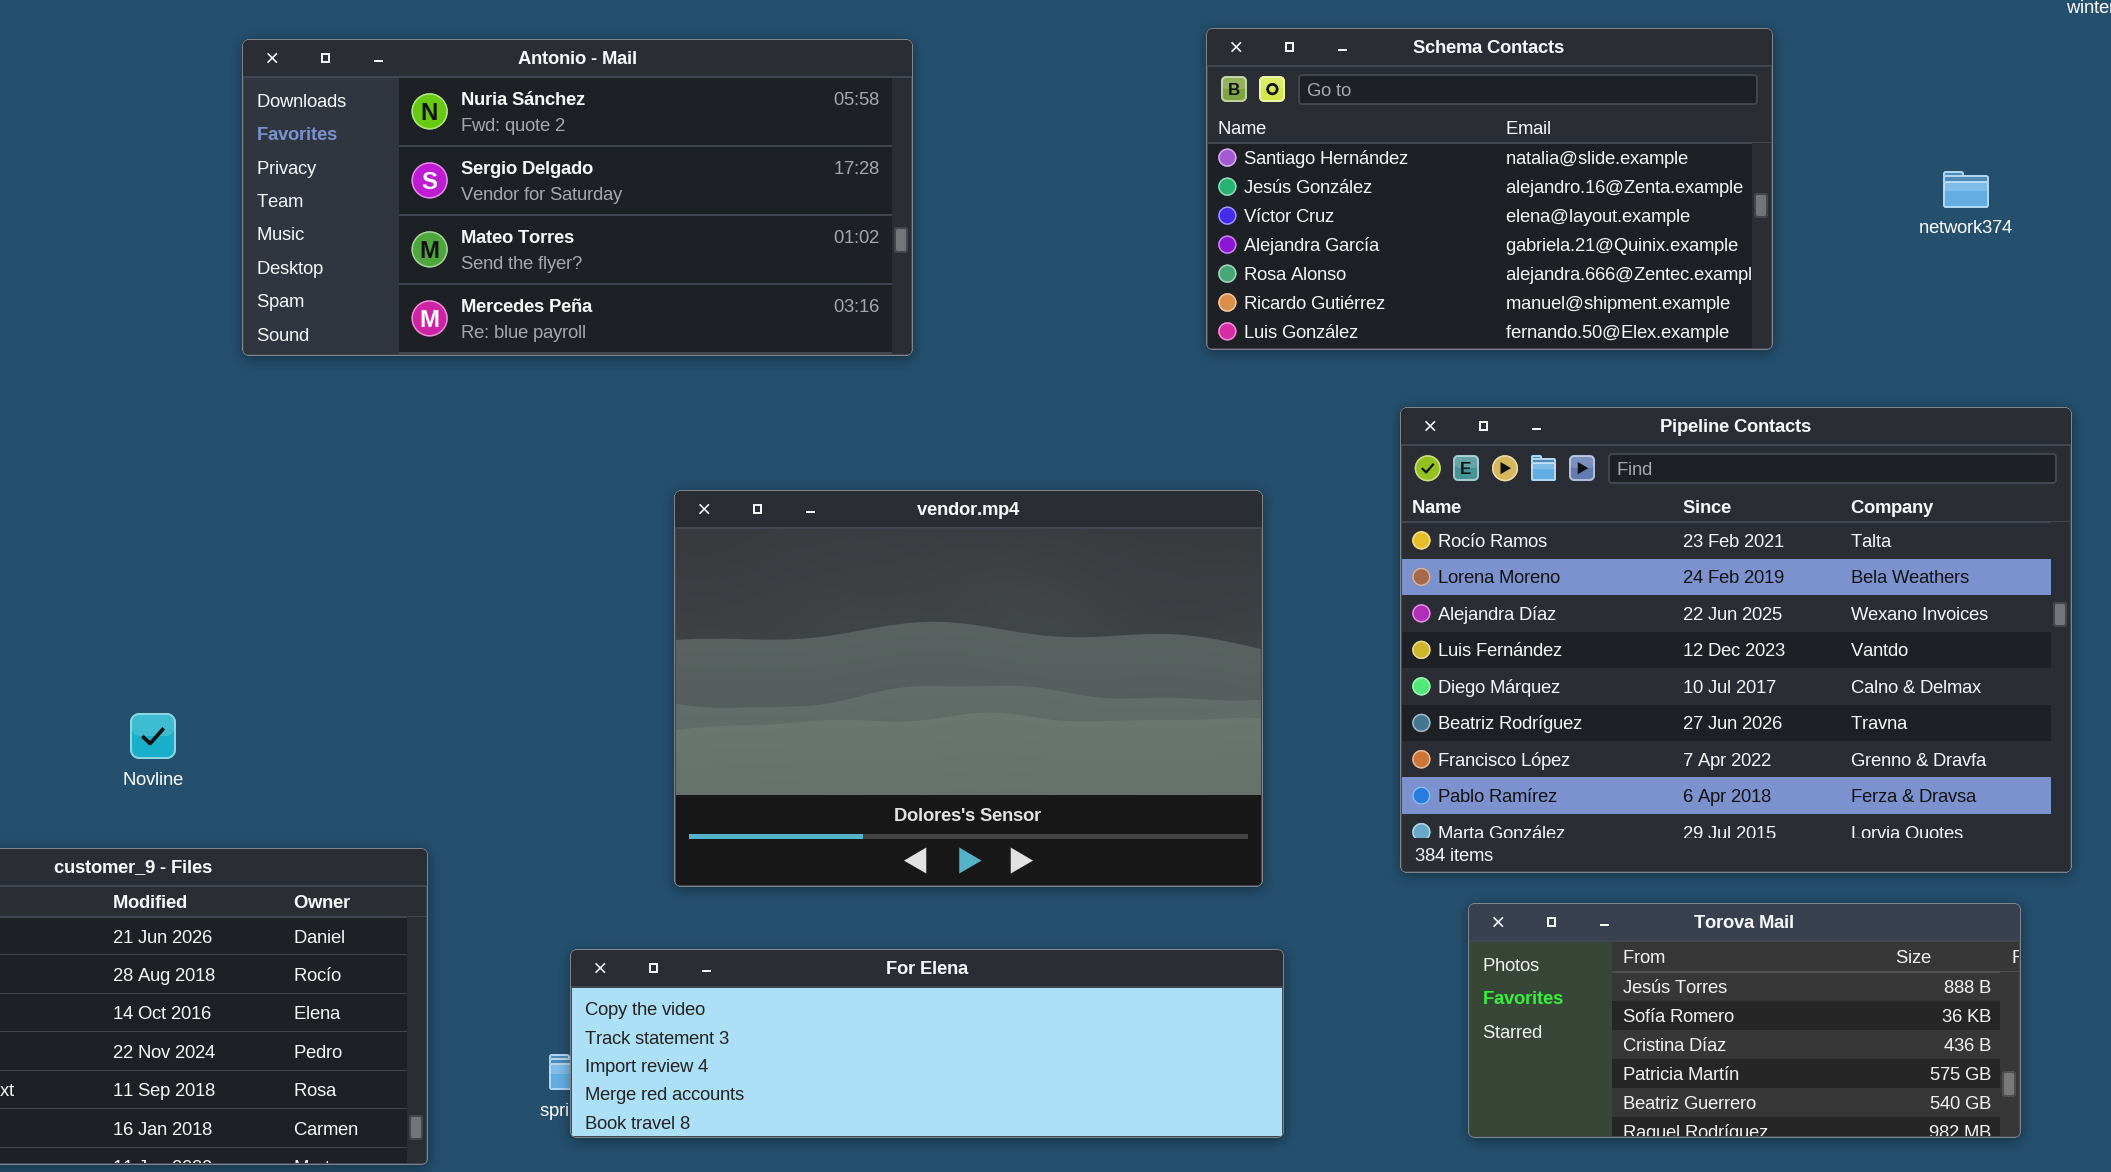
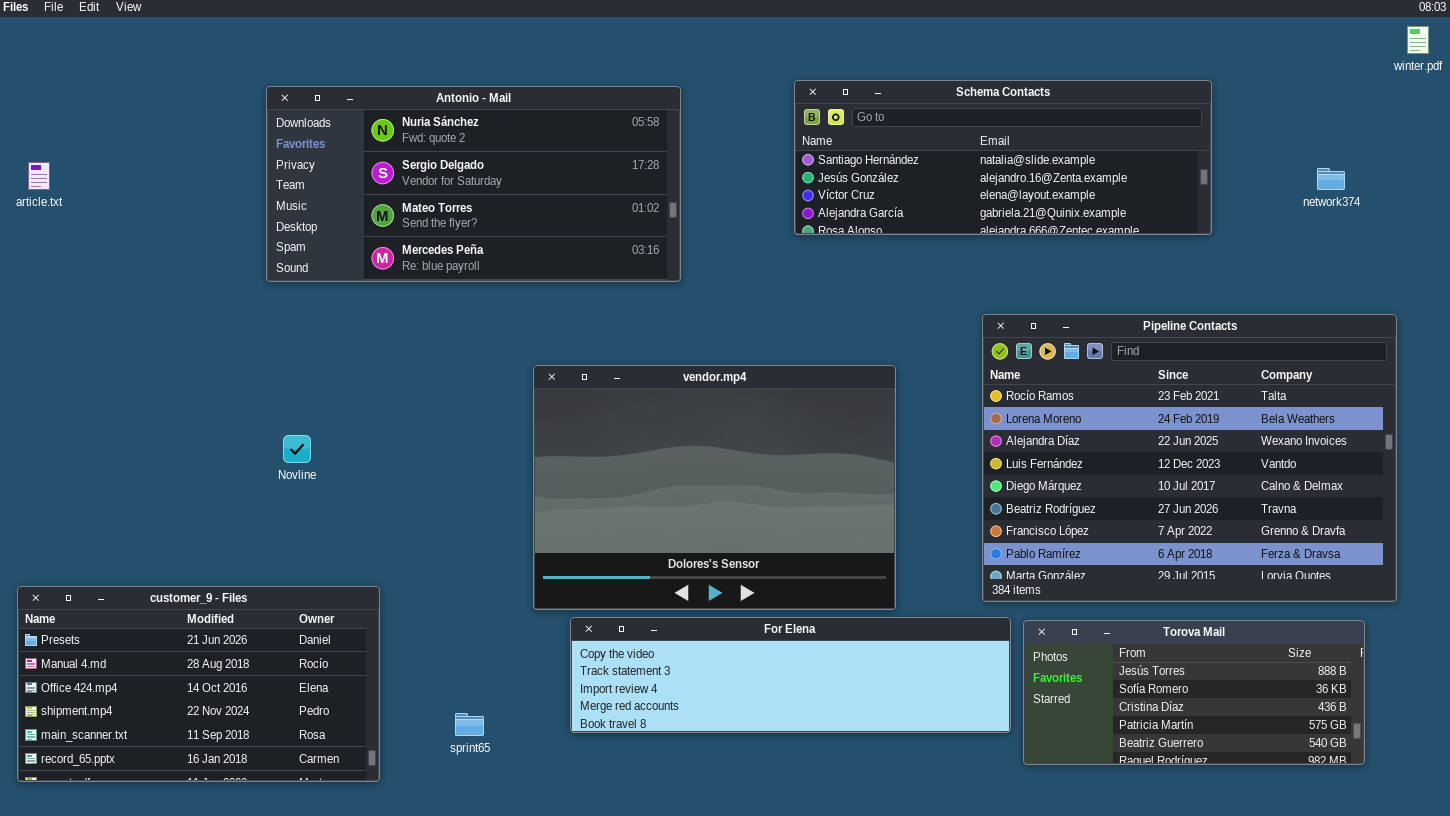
Schema Contacts: [1206,28,1773,350] -> [794,80,1212,235], resized
Novline: [130,713,176,759] -> [283,435,311,463], moved
For Elena: [570,949,1284,1138] -> [570,617,1011,733], moved

